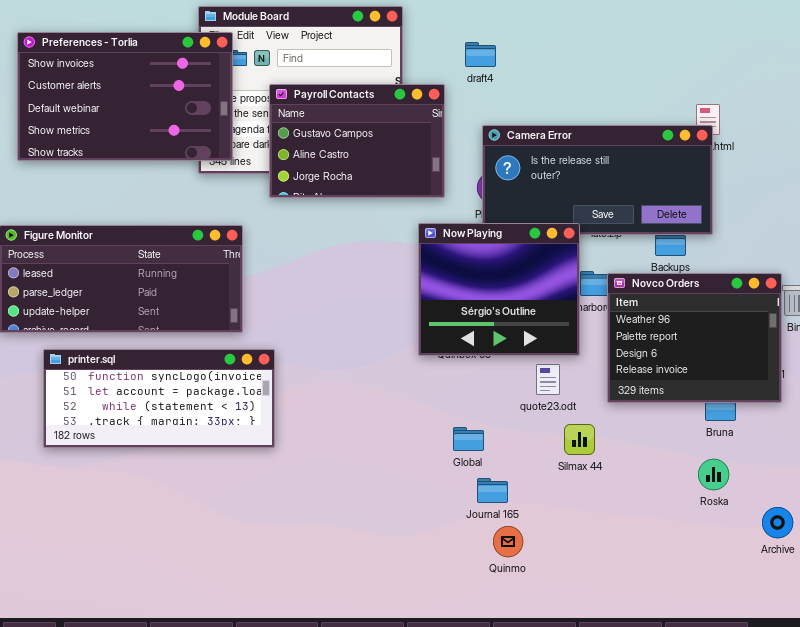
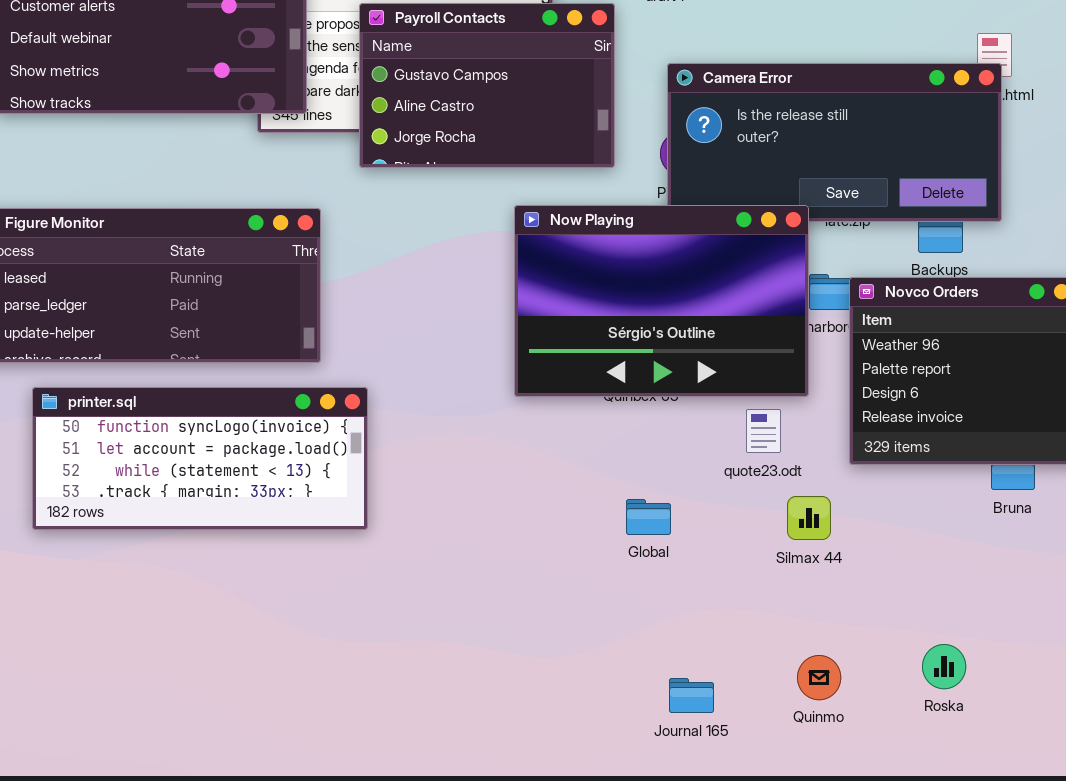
Now Playing: [418,223,580,356] -> [514,205,809,397], resized
Roska: [698,459,729,490] -> [922,644,966,689], moved
Journal 165: [477,478,508,503] -> [669,678,714,713], moved
Quinmo: [493,526,523,557] -> [797,655,841,700], moved

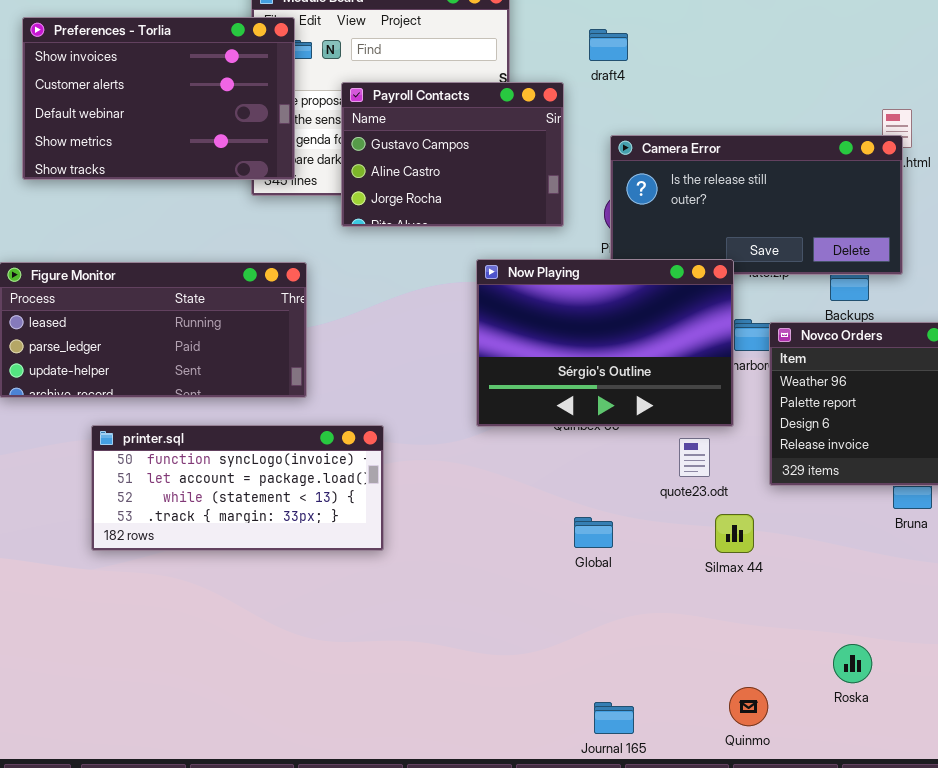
printer.sql: [32,387,368,530] -> [91,425,384,551], moved
Quinmo: [797,655,841,700] -> [729,687,768,726], moved
Journal 165: [669,678,714,713] -> [594,702,634,734], moved

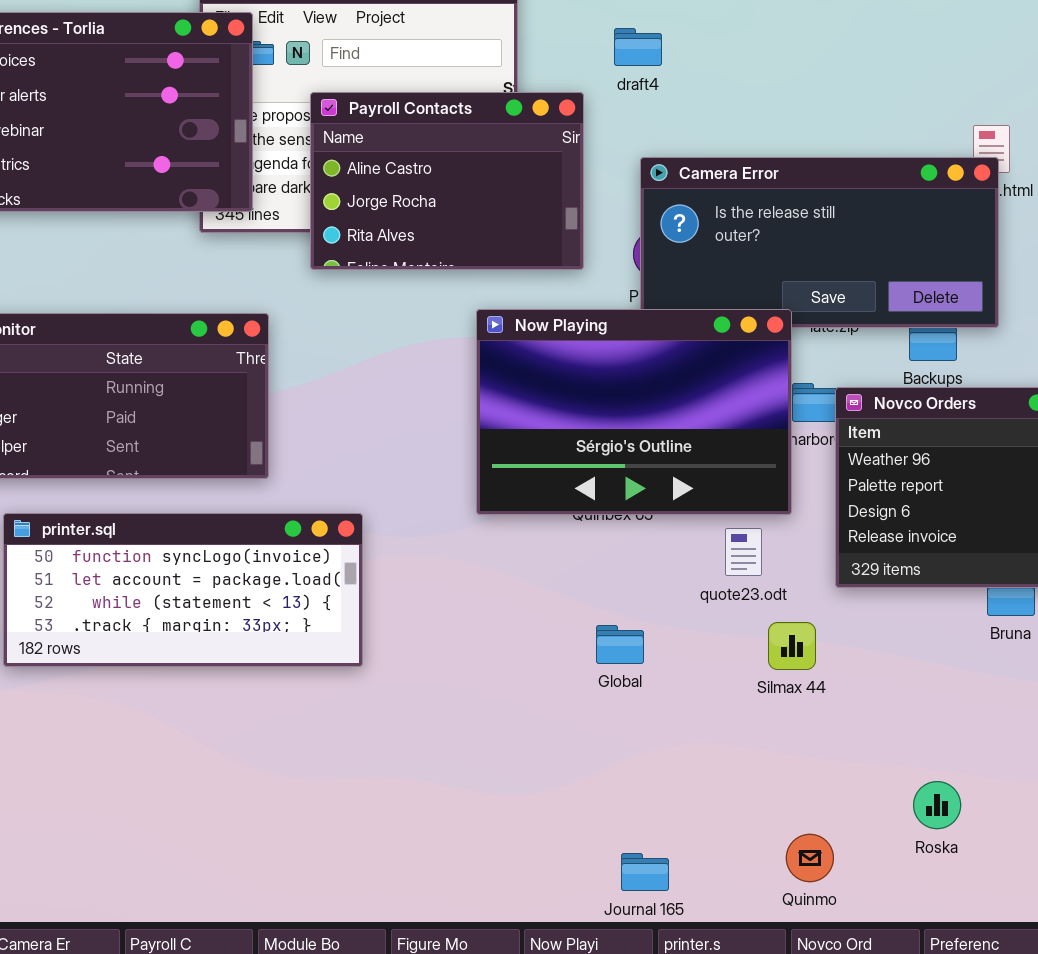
Payroll Contacts: [341,82,564,227] -> [310,92,584,270], scrolled down 1 row

